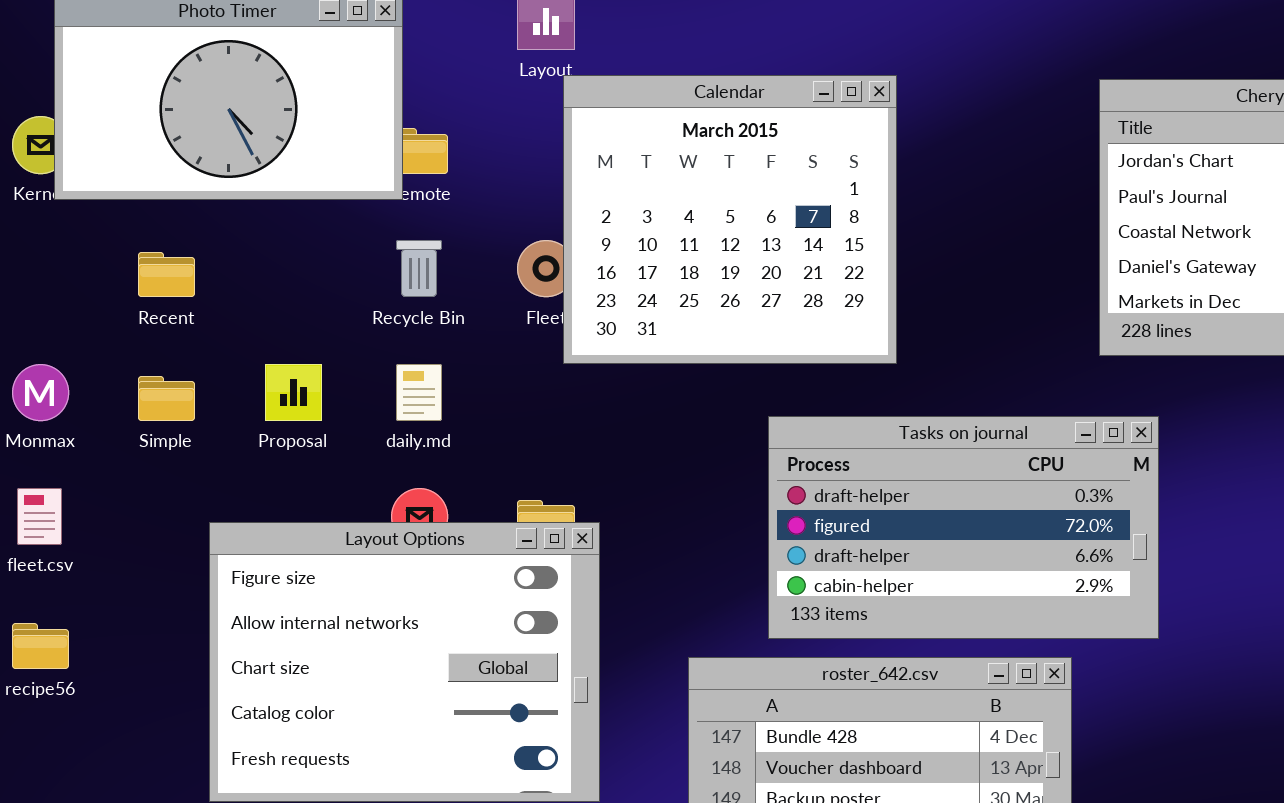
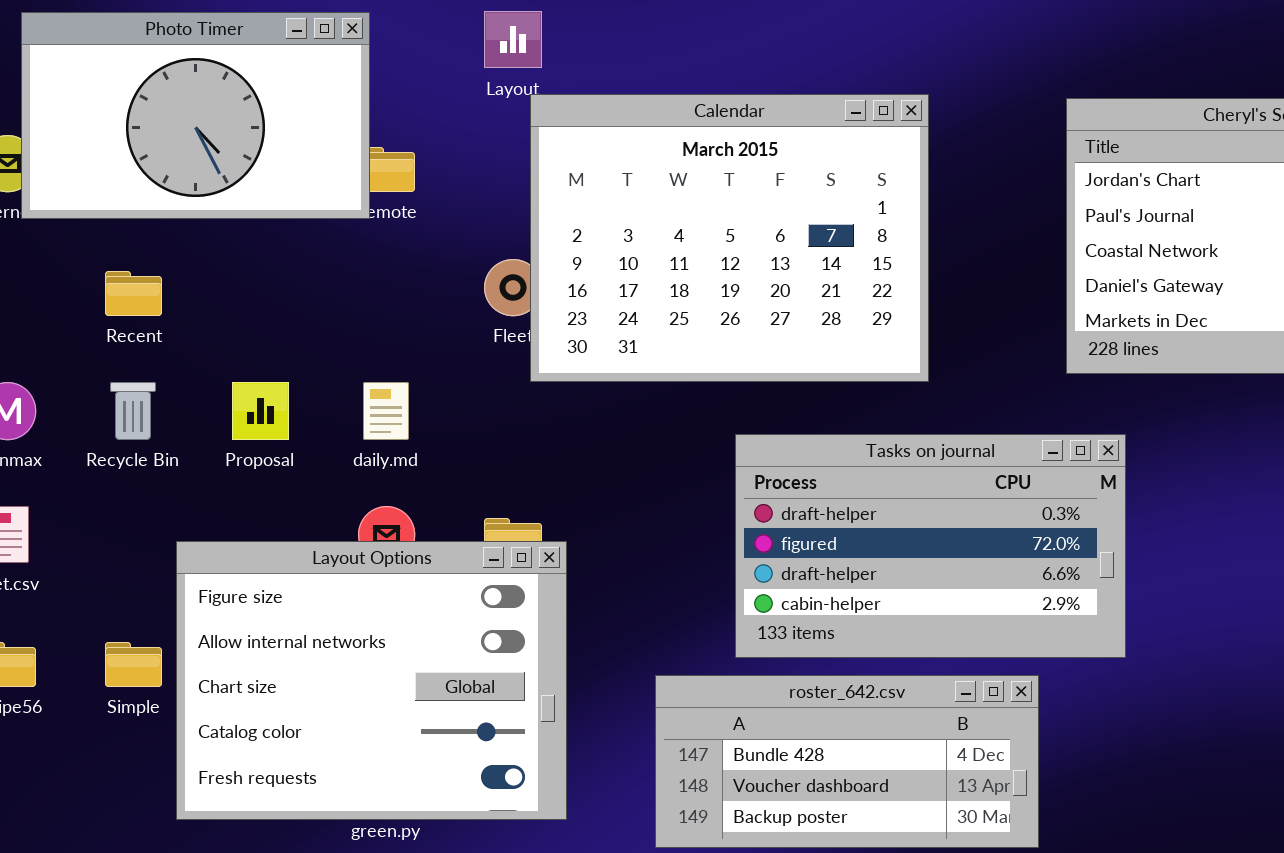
Calendar: [563,75,897,364] -> [530,94,929,382], resized
Recycle Bin: [396,240,442,297] -> [110,382,156,440], moved
Simple: [138,376,195,421] -> [105,642,162,687], moved

